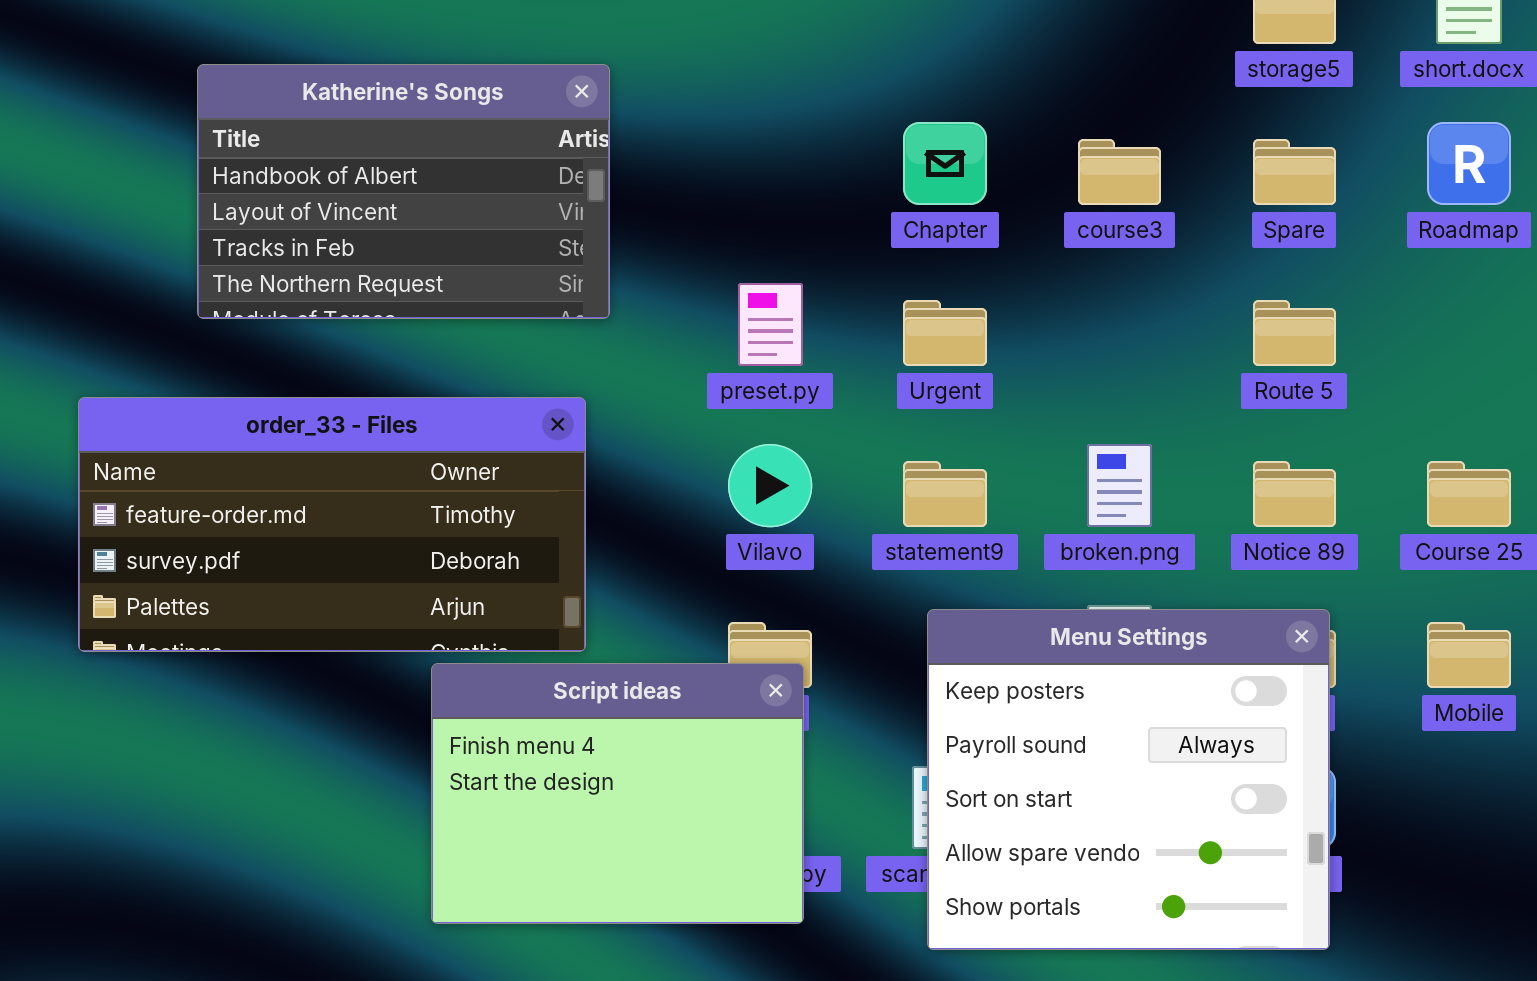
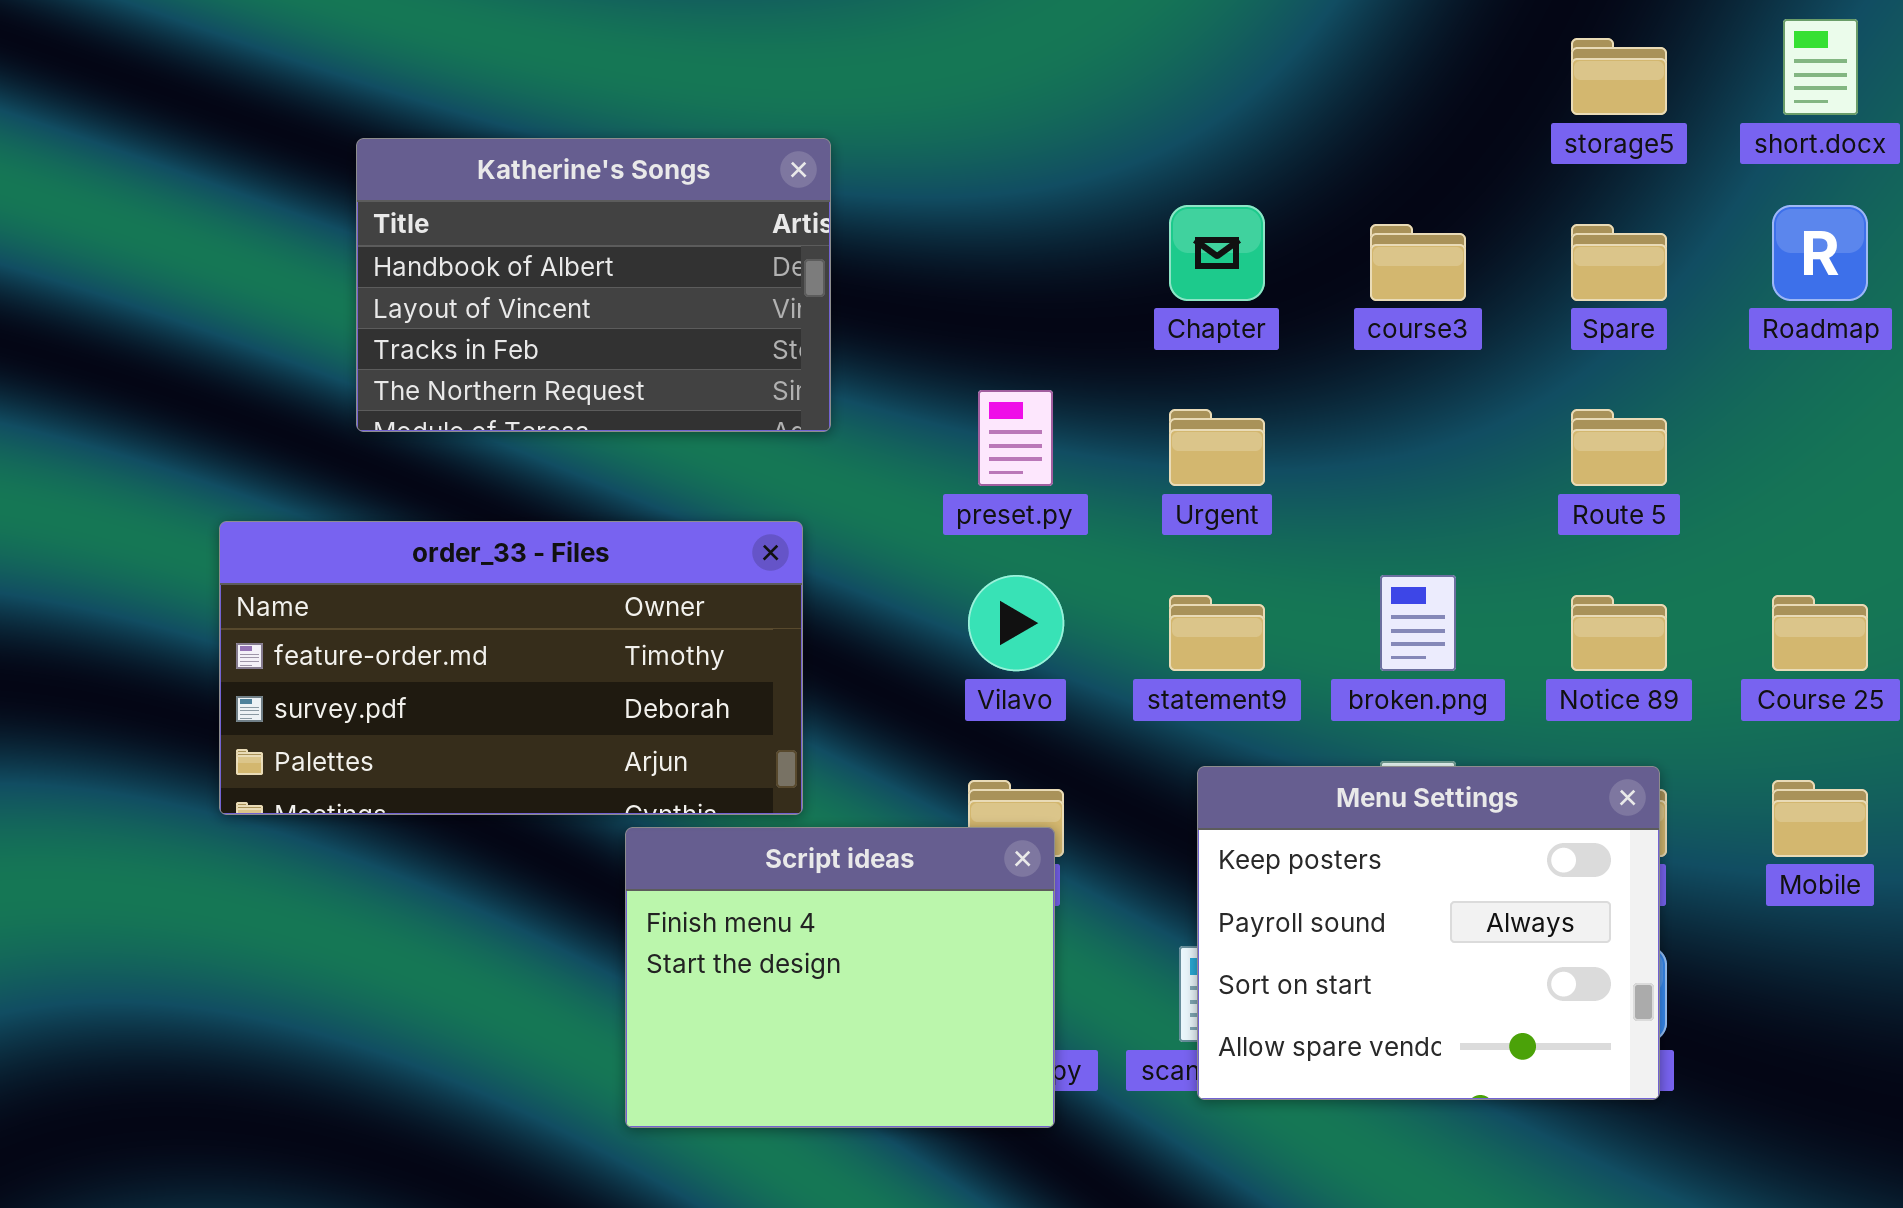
Menu Settings: [927,609,1330,950] -> [1197,766,1660,1100], resized

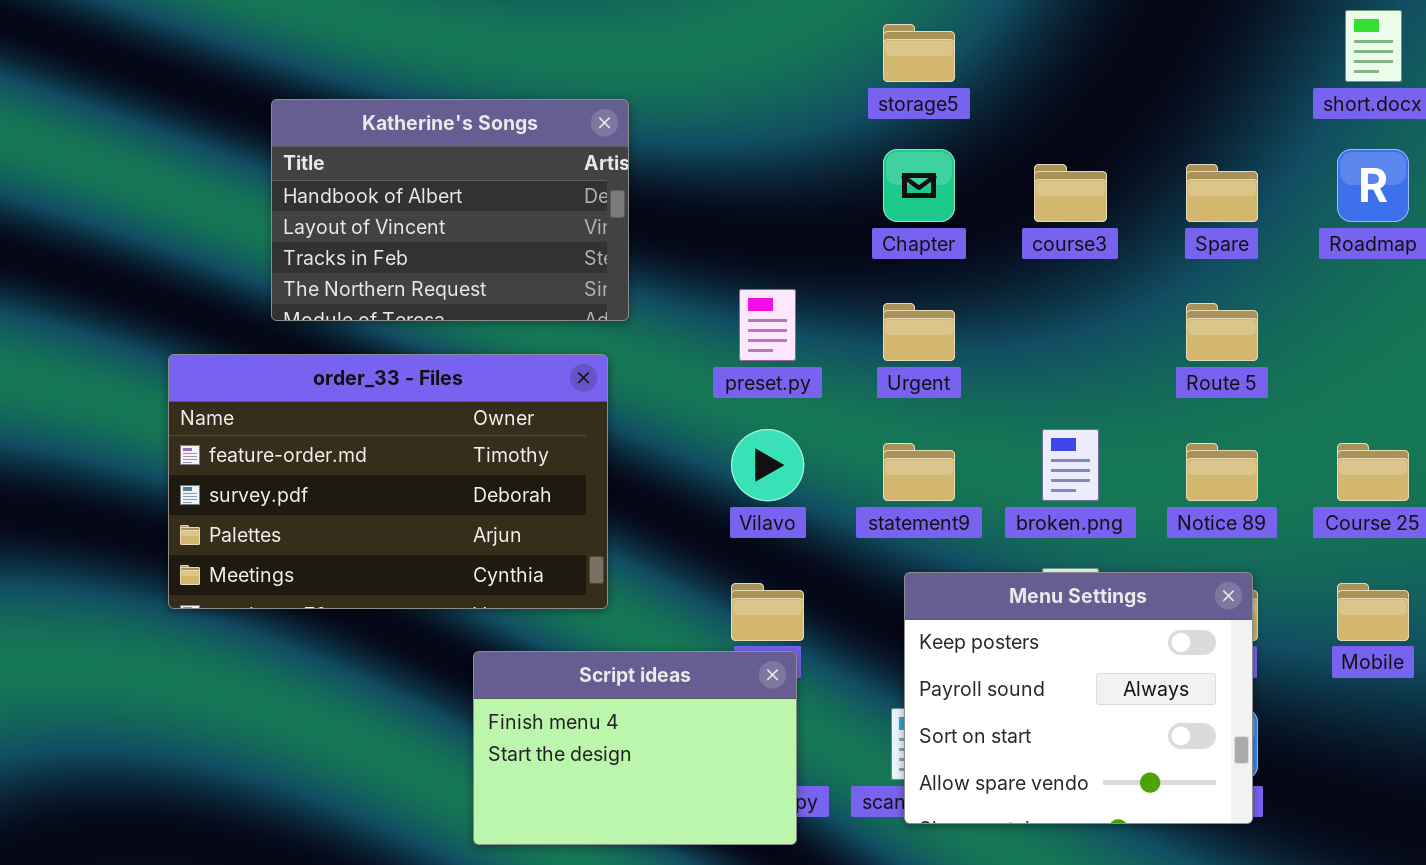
storage5: [1571,38,1667,115] -> [883,24,955,82], moved
order_33 - Files: [219,521,803,815] -> [168,354,608,609], resized
Script ideas: [625,827,1055,1128] -> [473,651,797,845], resized

